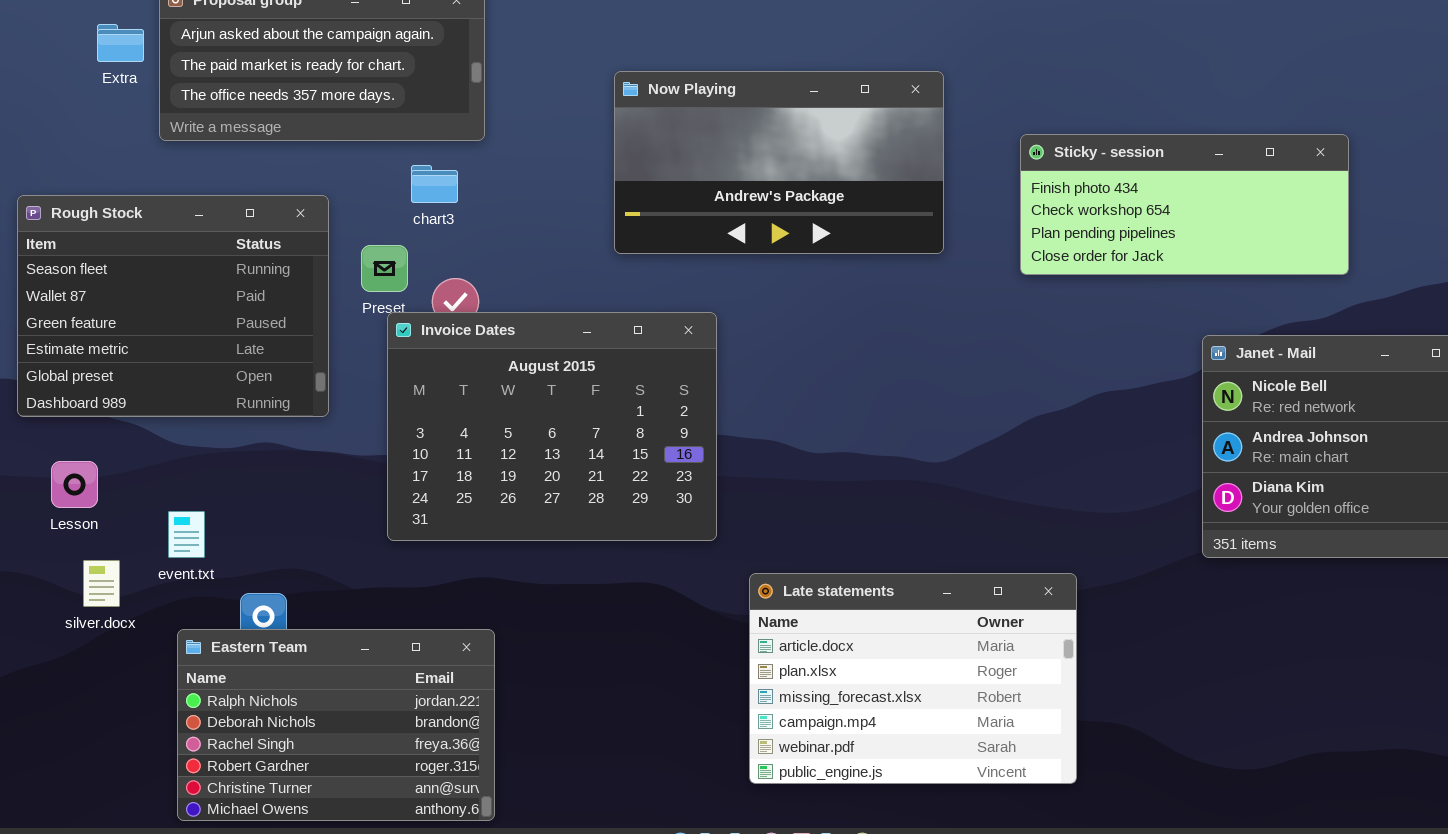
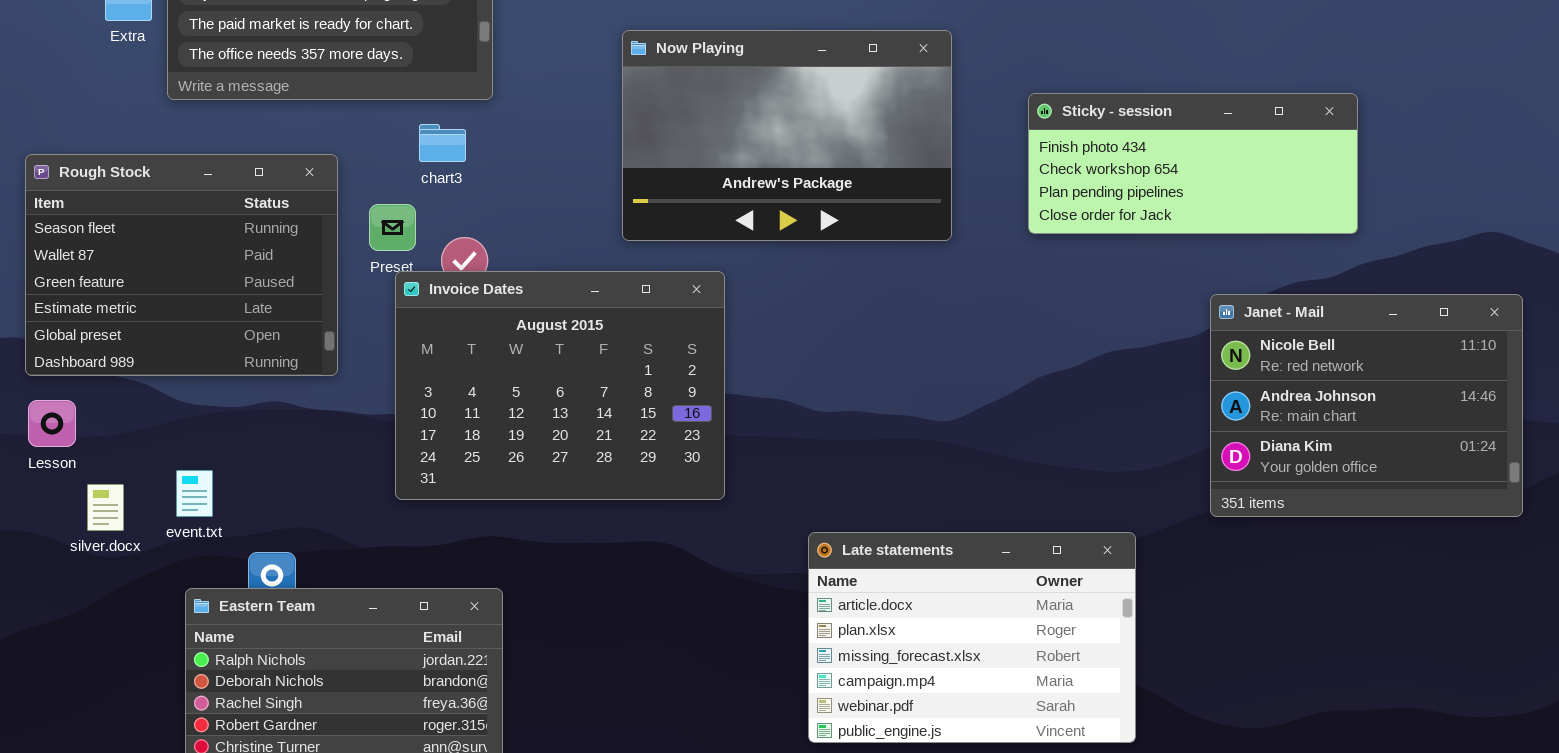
Now Playing: [614,71,944,254] -> [622,30,952,241], resized
Lesson: [51,461,98,508] -> [28,400,76,447], moved
silver.docx: [83,560,120,607] -> [87,484,124,531], moved
Late statements: [749,573,1077,784] -> [808,532,1136,743], moved

